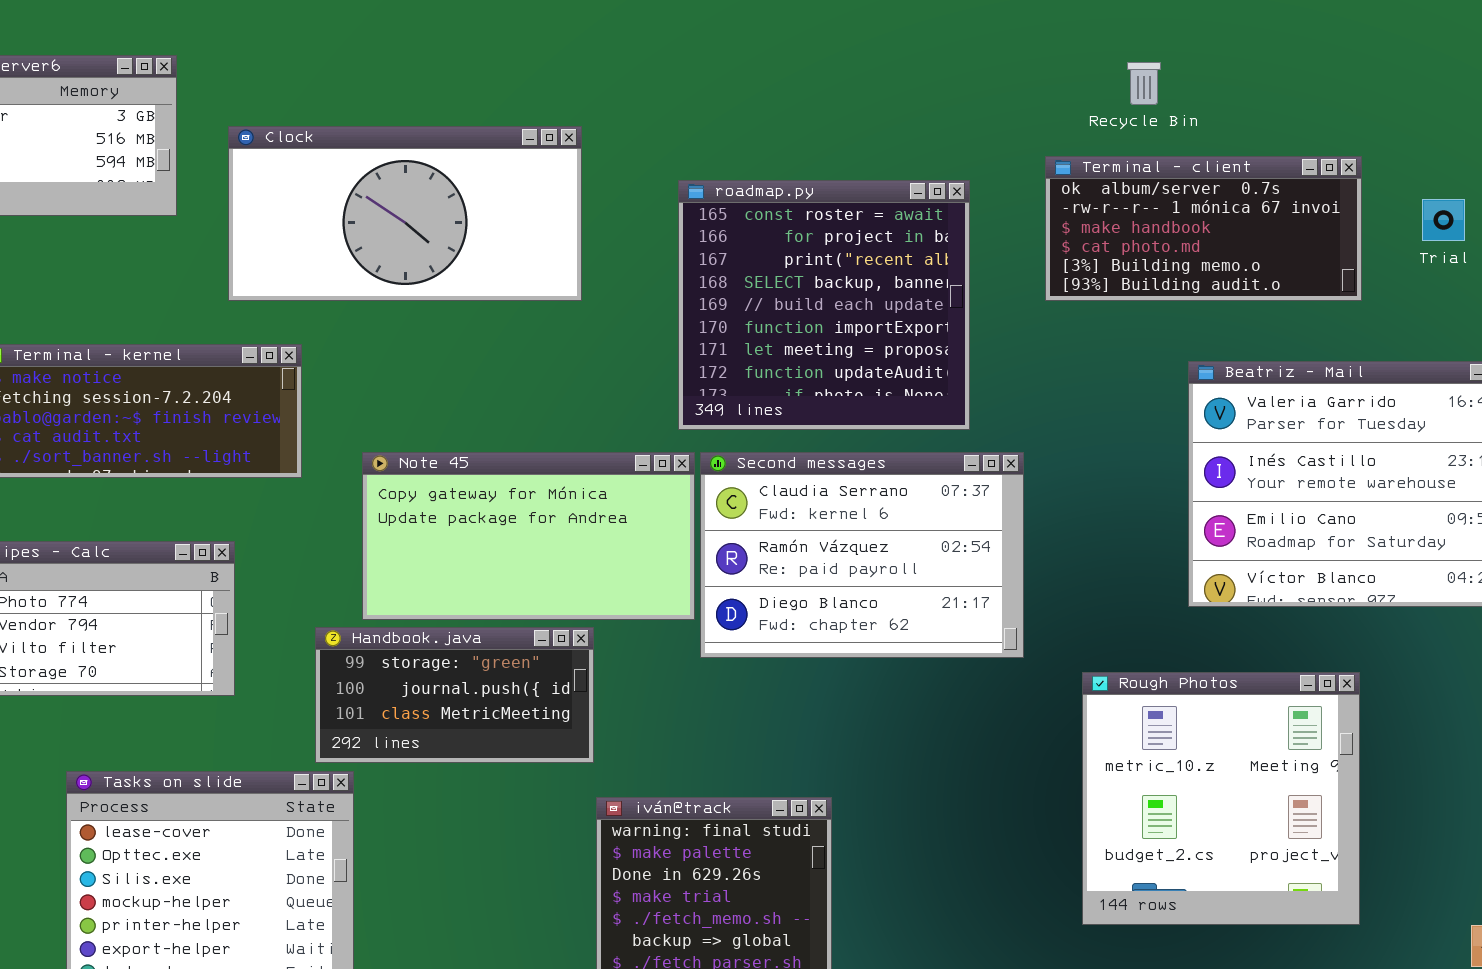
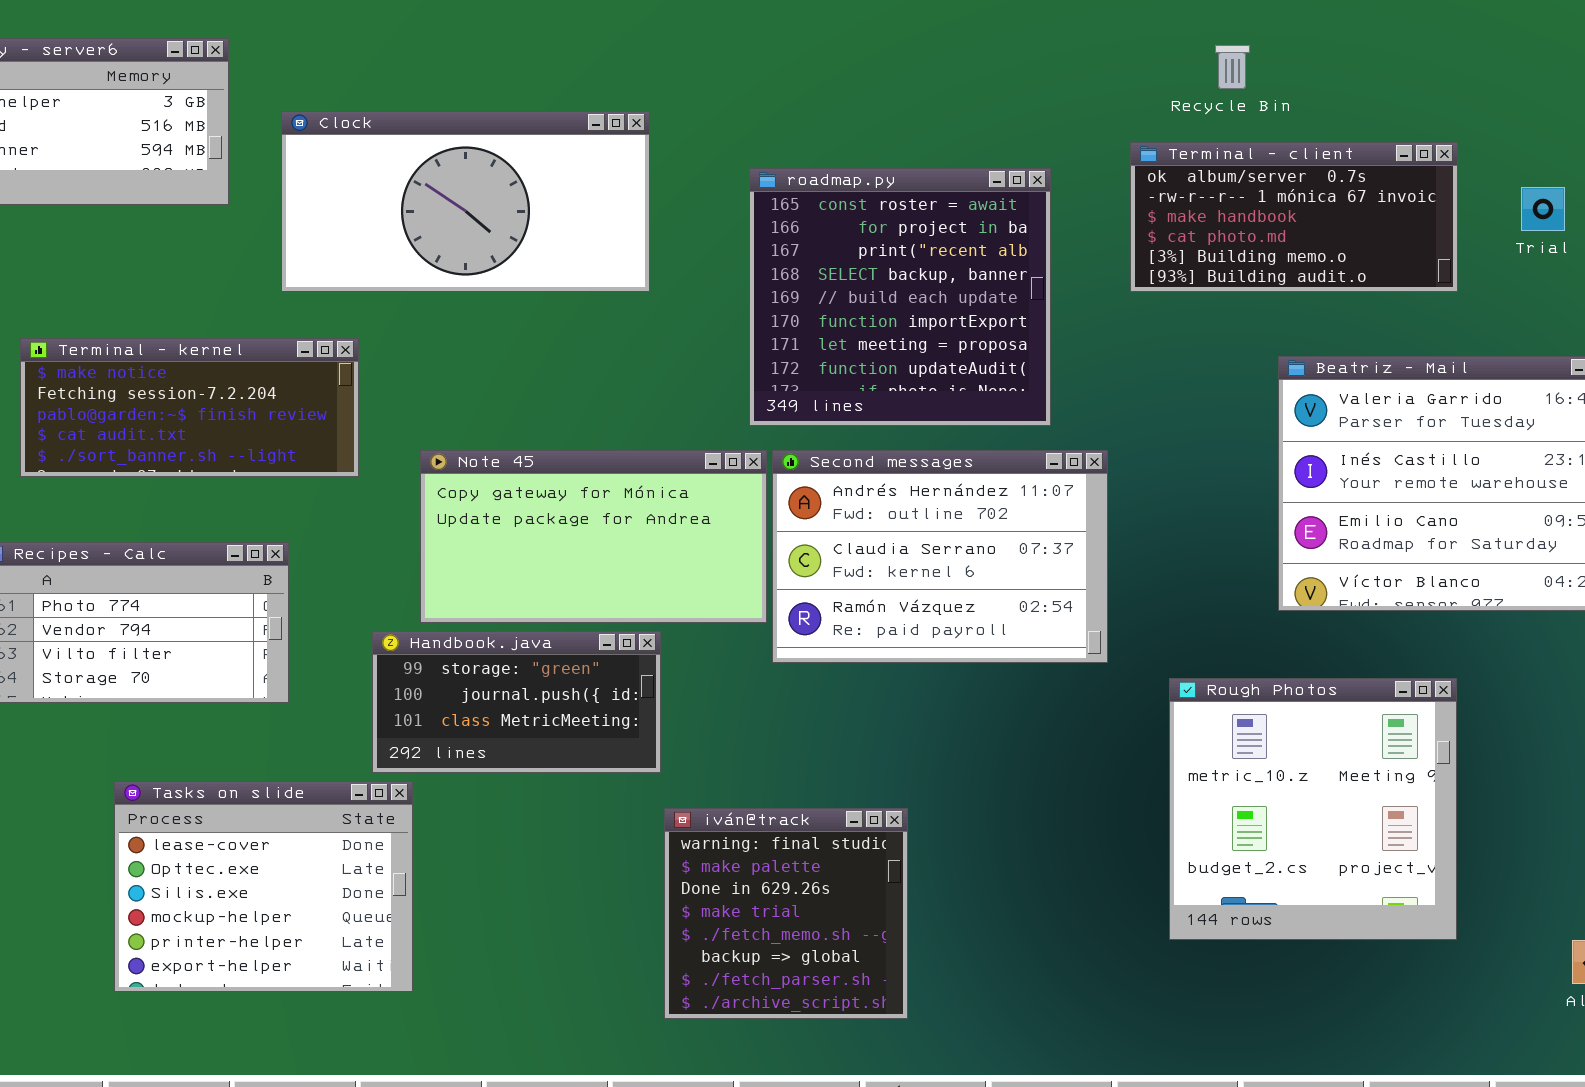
Second messages: [700,452,1024,658] -> [772,450,1108,663], scrolled up 1 row

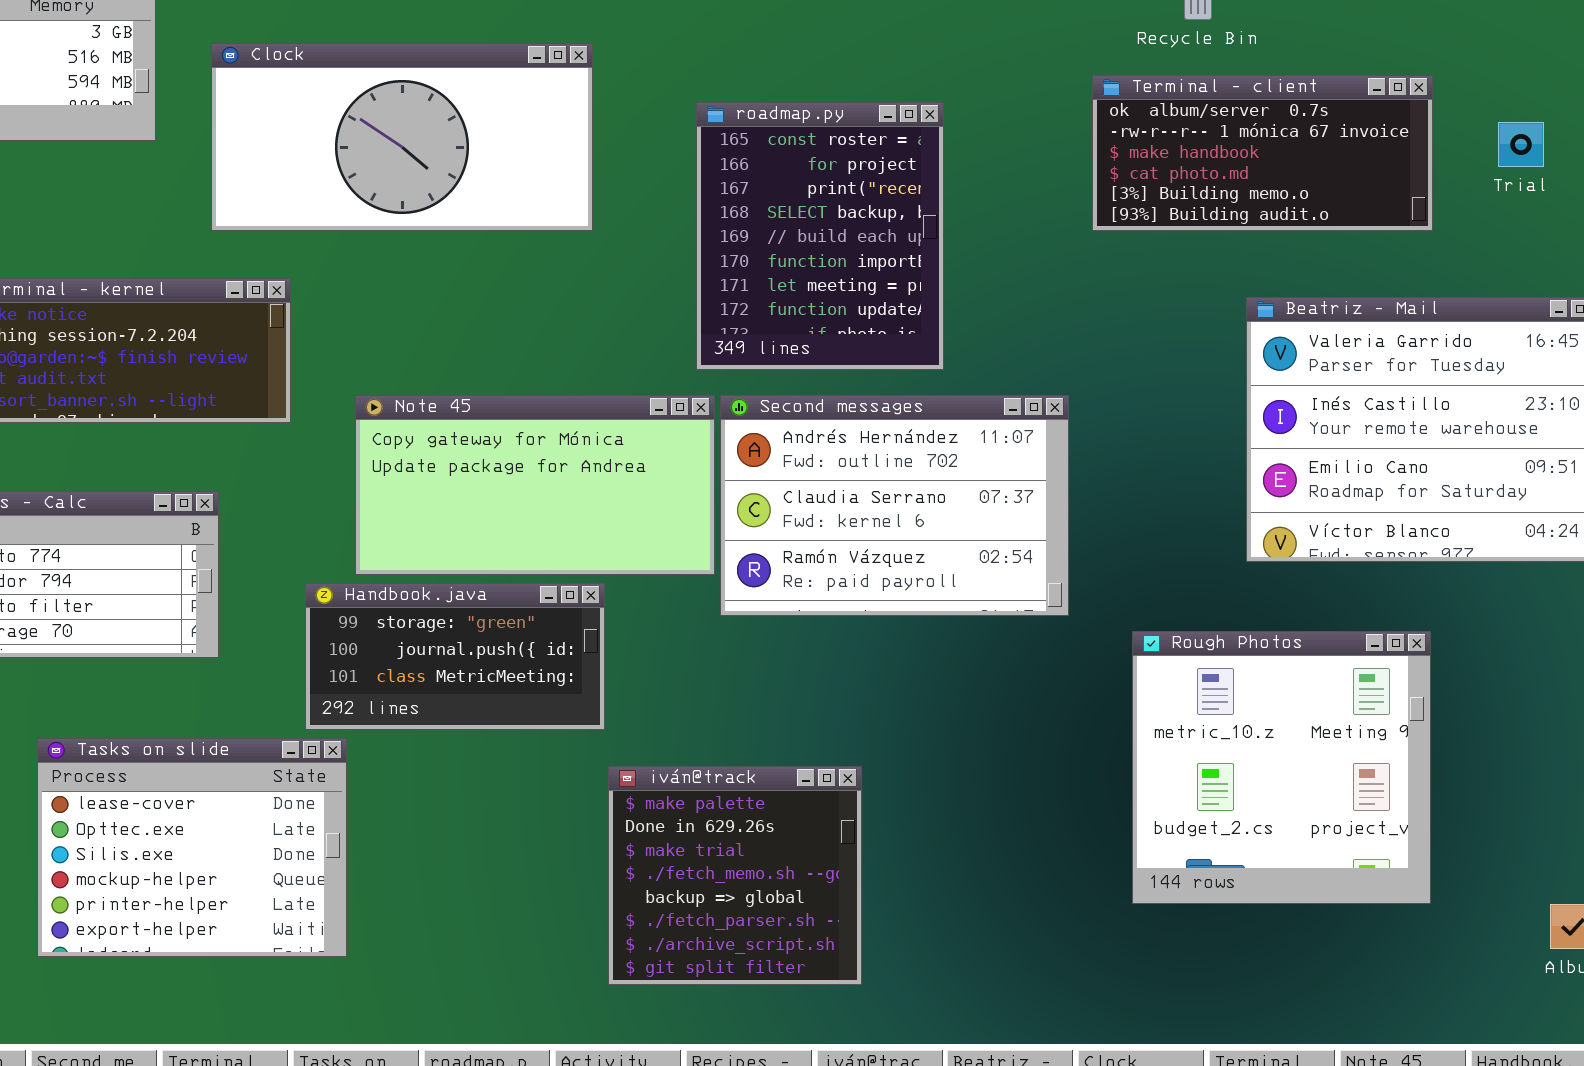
roadmap.py: [749,168,1051,426] -> [696,102,944,370], resized
iván@track: [664,808,908,1019] -> [608,766,862,985], scrolled down 1 row

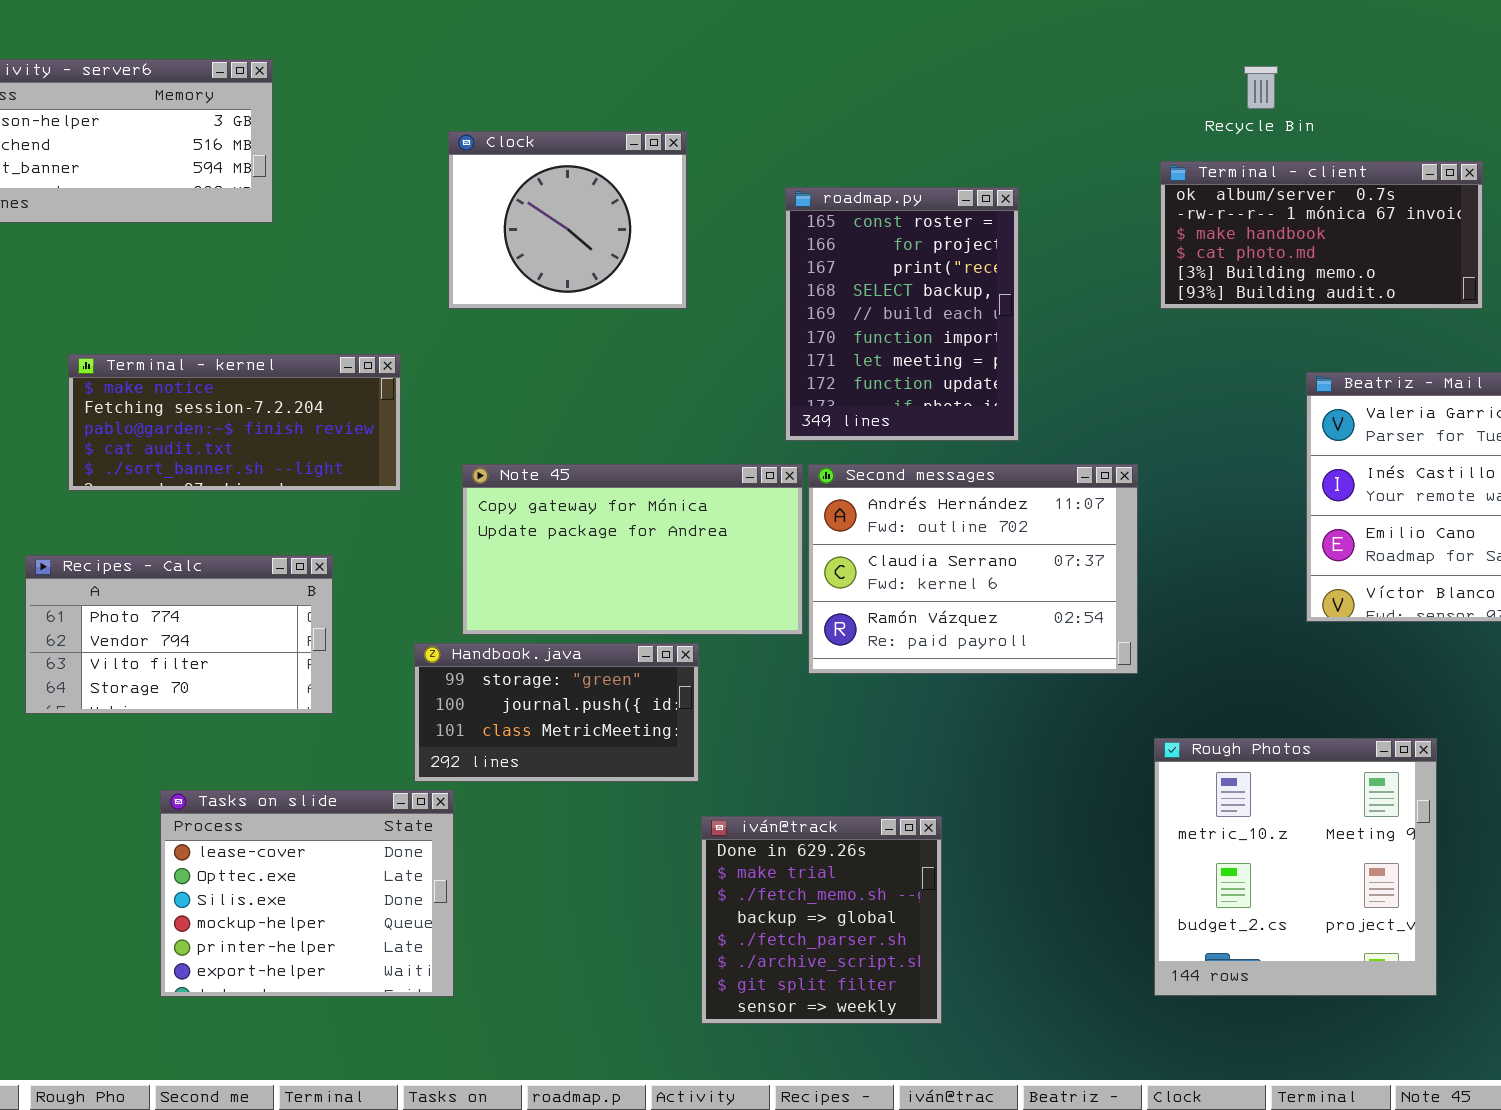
Clock: [211,43,593,231] -> [448,131,687,309], resized
Rough Photos: [1132,631,1431,904] -> [1154,738,1437,996], moved
iván@track: [608,766,862,985] -> [701,816,942,1024], scrolled down 1 row

